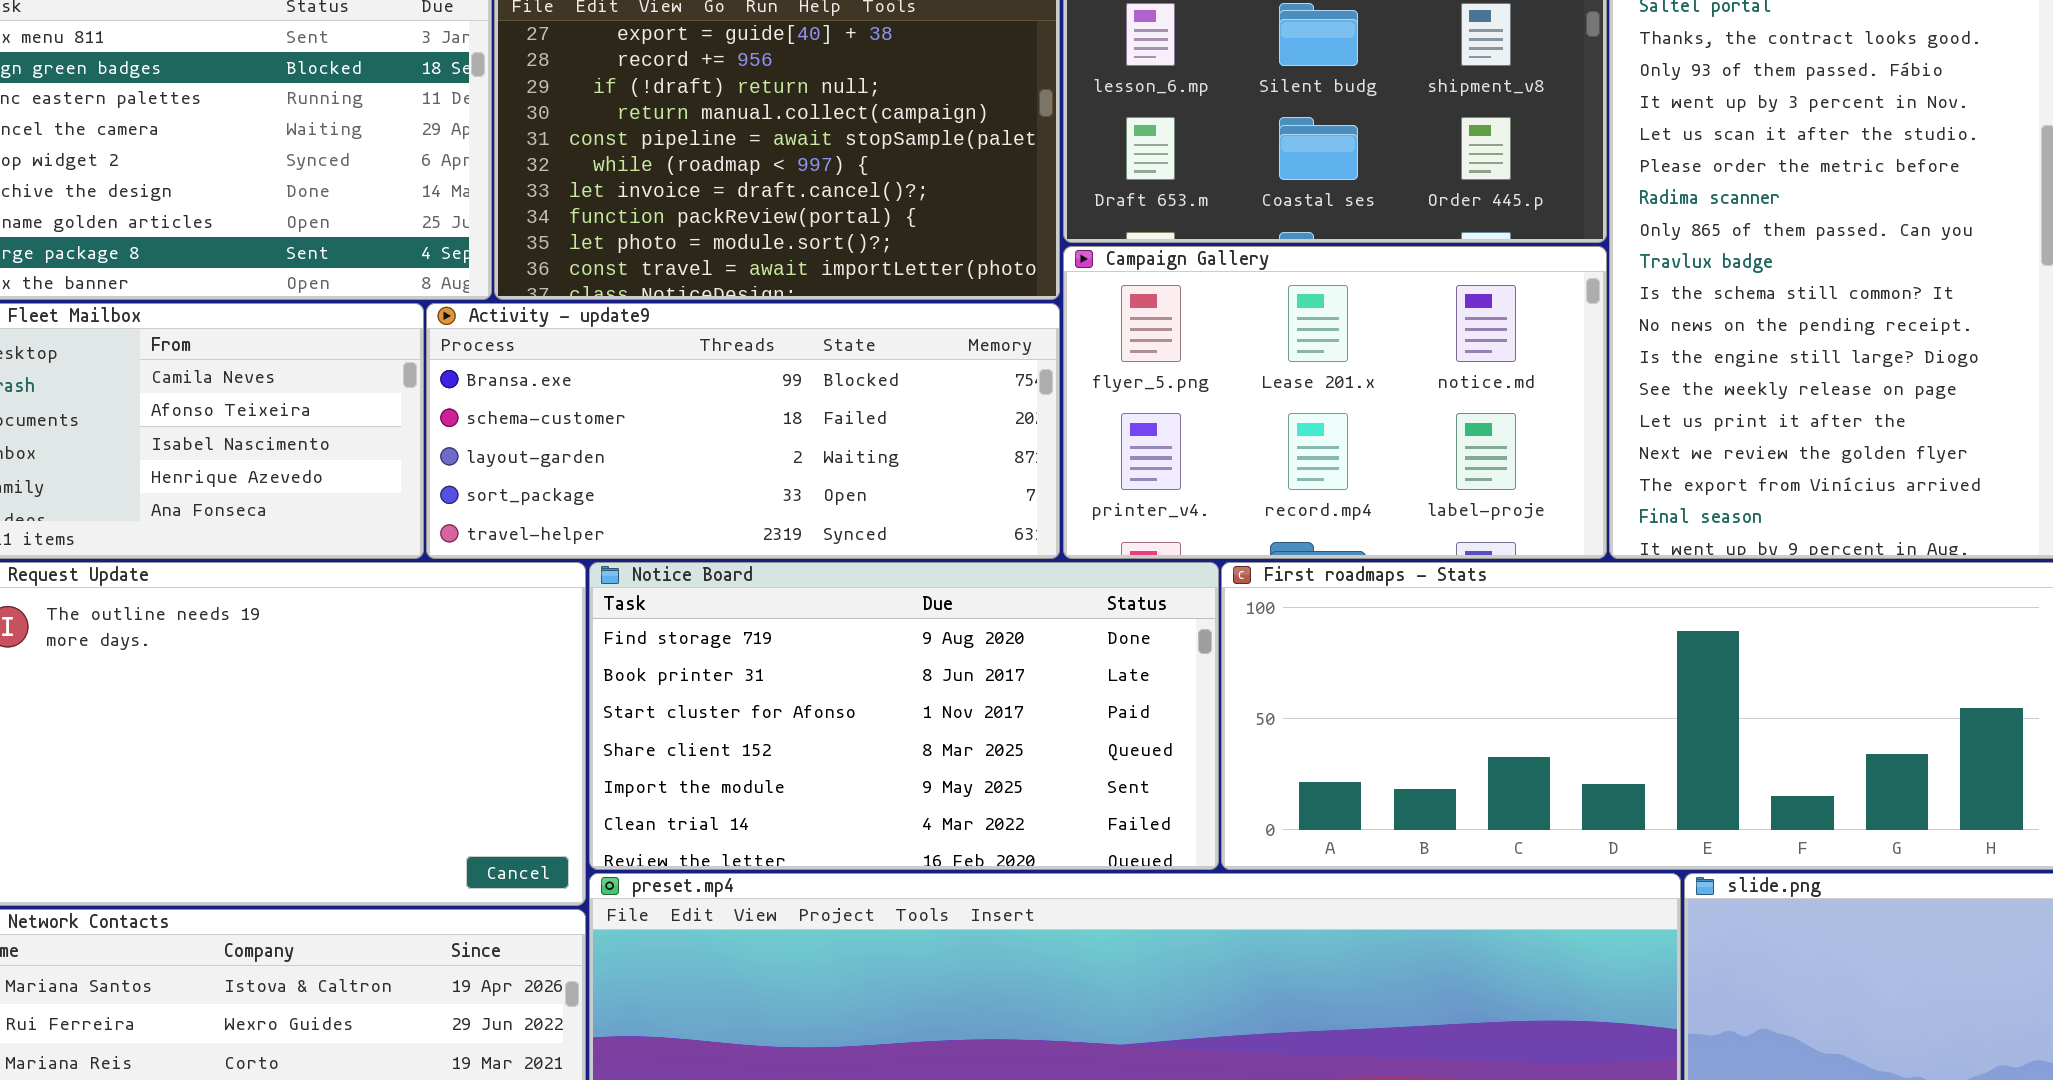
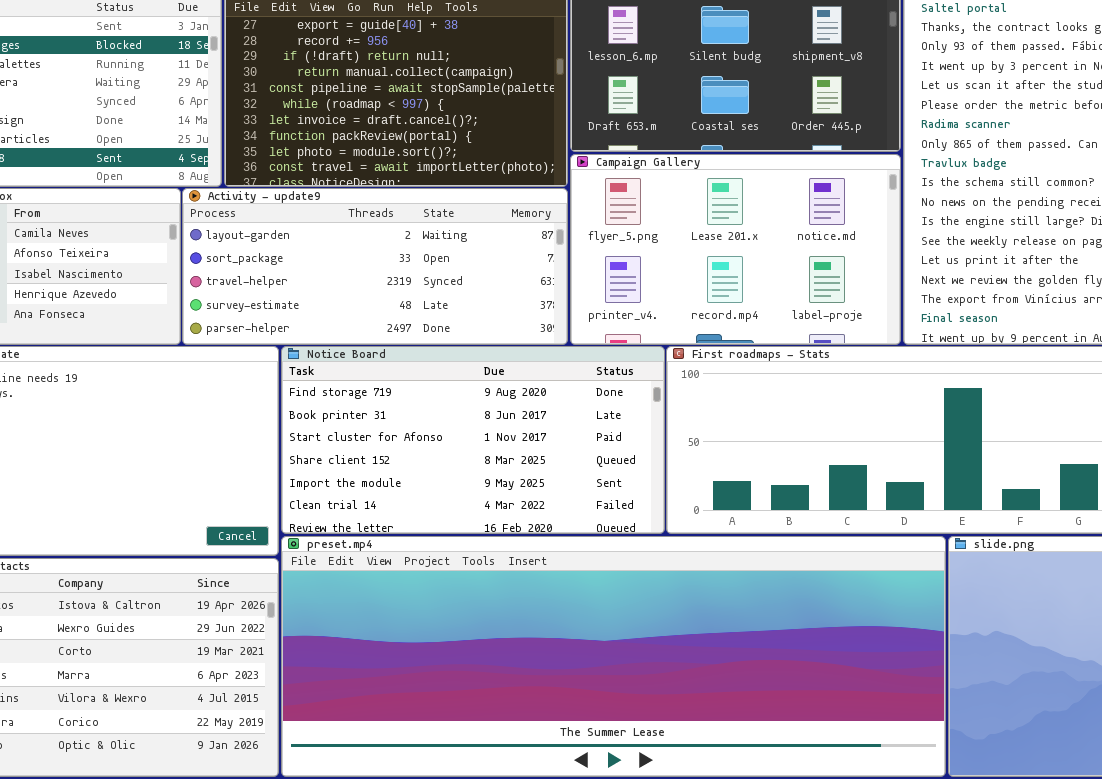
Activity - update9: [426,303,1060,559] -> [182,188,568,345], scrolled down 2 rows

